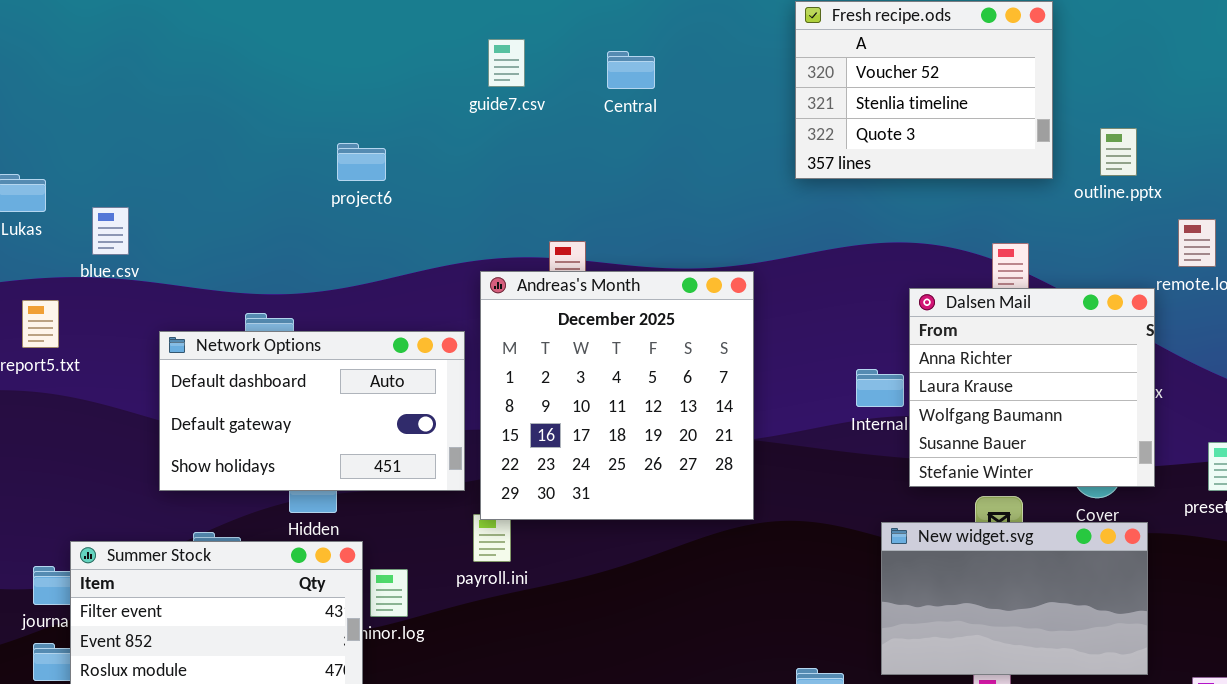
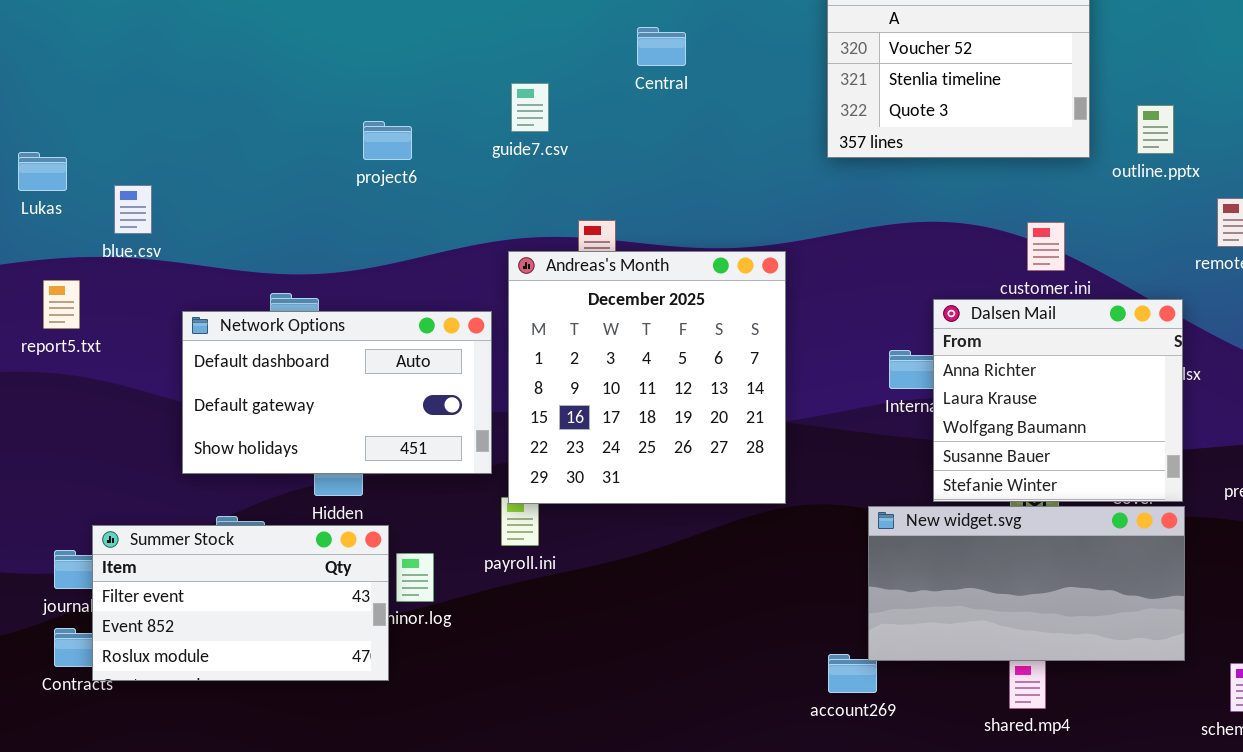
guide7.csv: [488,39,525,87] -> [511,83,549,132], moved
Dalsen Mail: [909,288,1155,487] -> [933,299,1183,502], moved
New widget.svg: [881,522,1148,675] -> [868,506,1185,661], resized

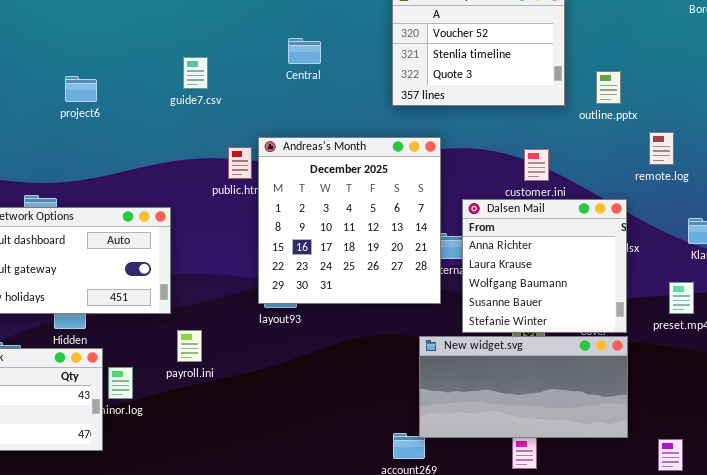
Central: [637,27,686,66] -> [288,38,321,64], moved
project6: [363,121,412,160] -> [65,76,97,102], moved
Andreas's Month: [508,251,786,504] -> [258,137,441,304], moved

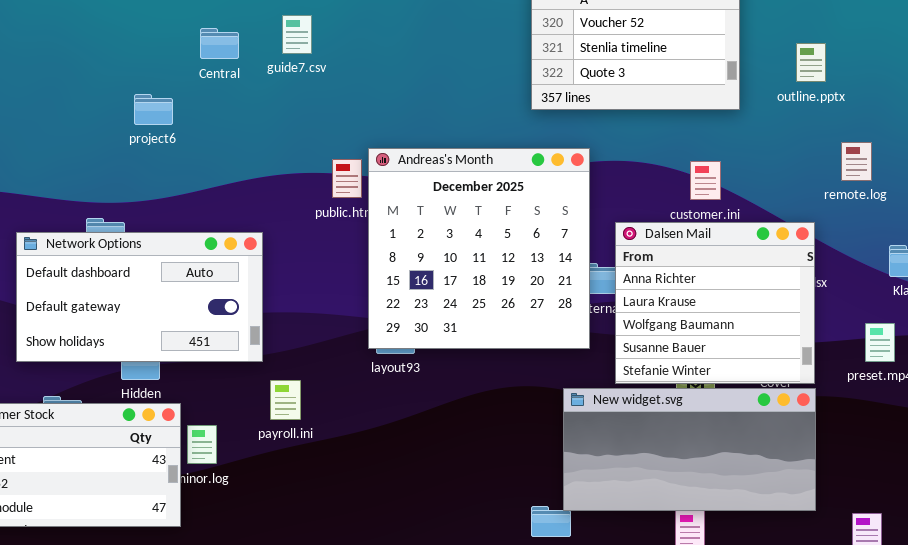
Central: [288,38,321,64] -> [200,28,239,59], moved
guide7.csv: [183,57,208,89] -> [282,15,312,54], moved
outline.pptx: [596,71,621,104] -> [796,43,826,82], moved
project6: [65,76,97,102] -> [134,94,173,125], moved

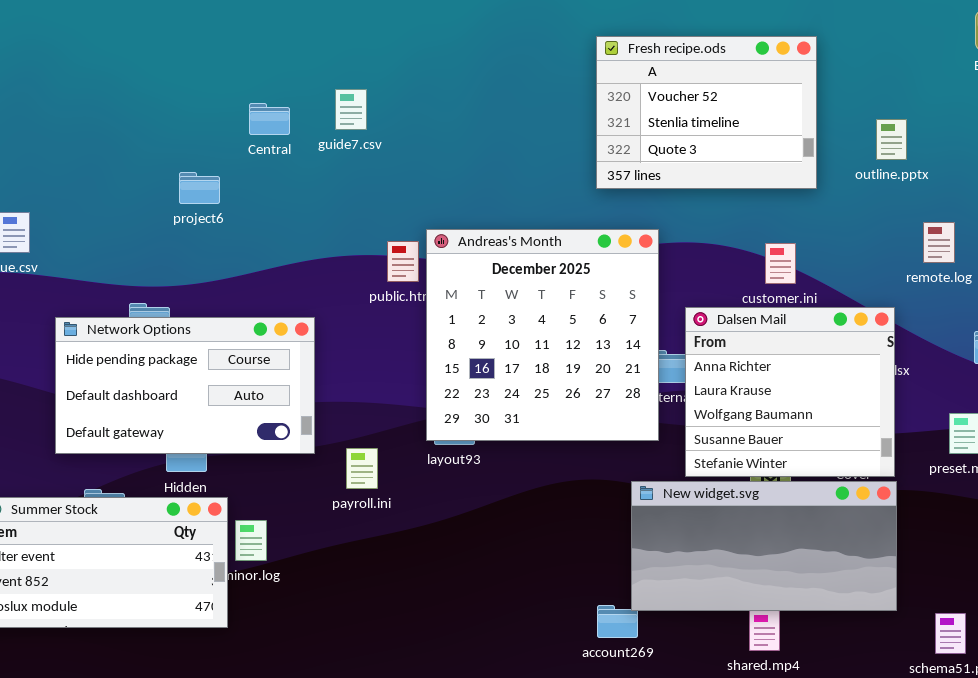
Network Options: [16,232,263,362] -> [55,317,315,454], scrolled up 1 row
payroll.ini: [270,380,301,420] -> [346,448,378,489], moved

